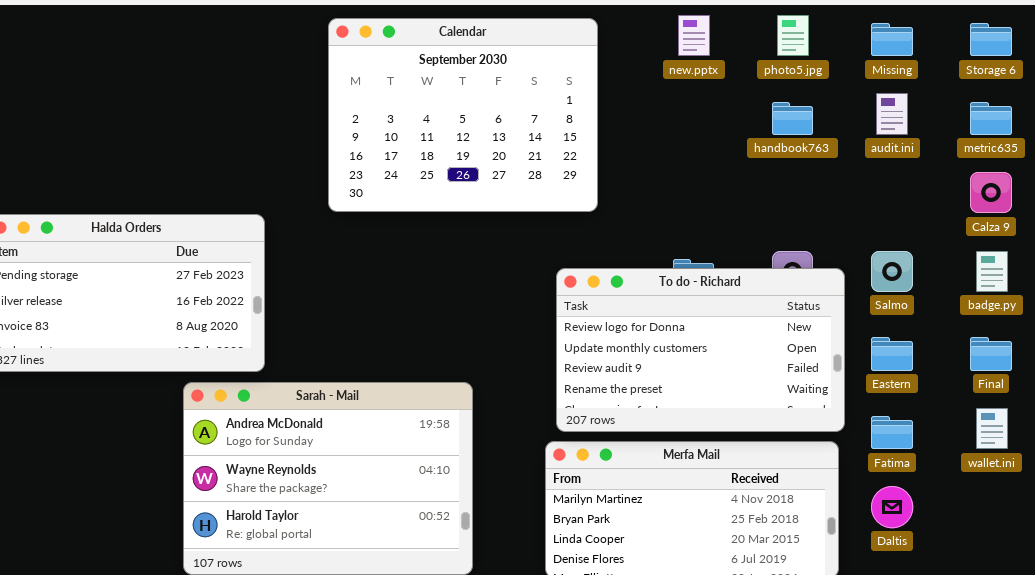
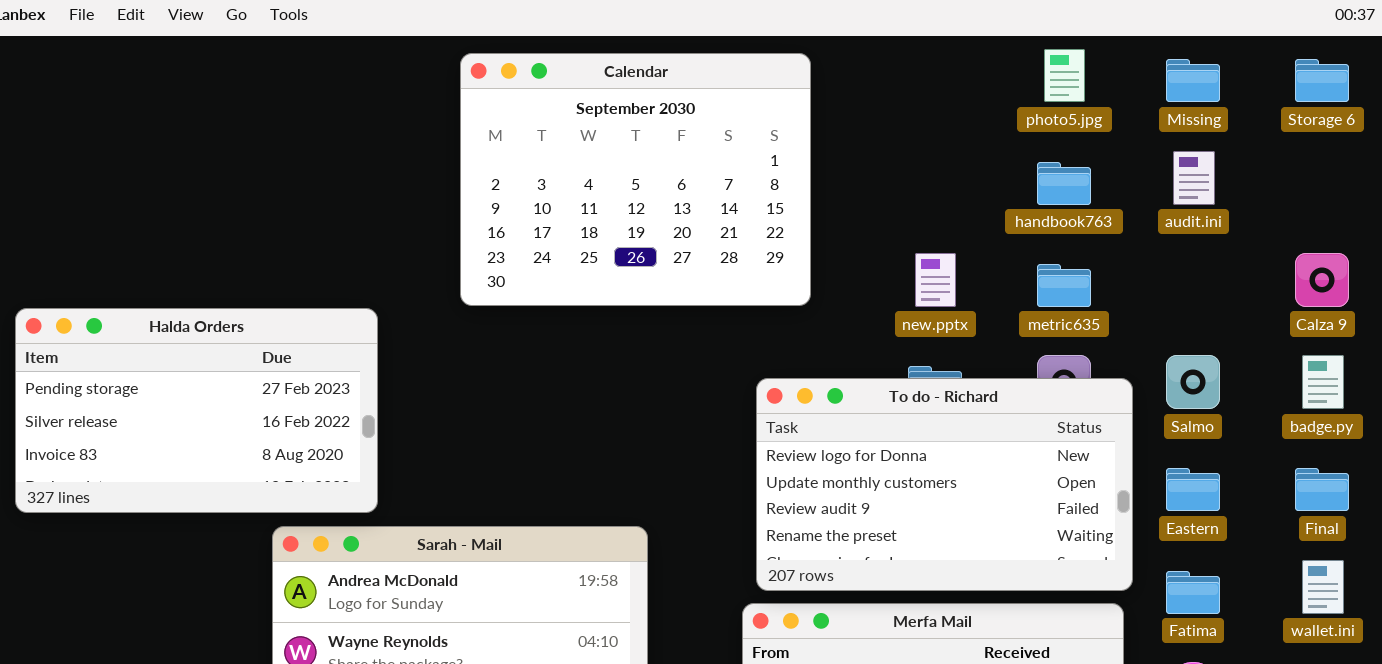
new.pptx: [678,15,710,56] -> [915,253,956,307], moved
metric635: [970,102,1012,135] -> [1037,264,1091,307], moved

